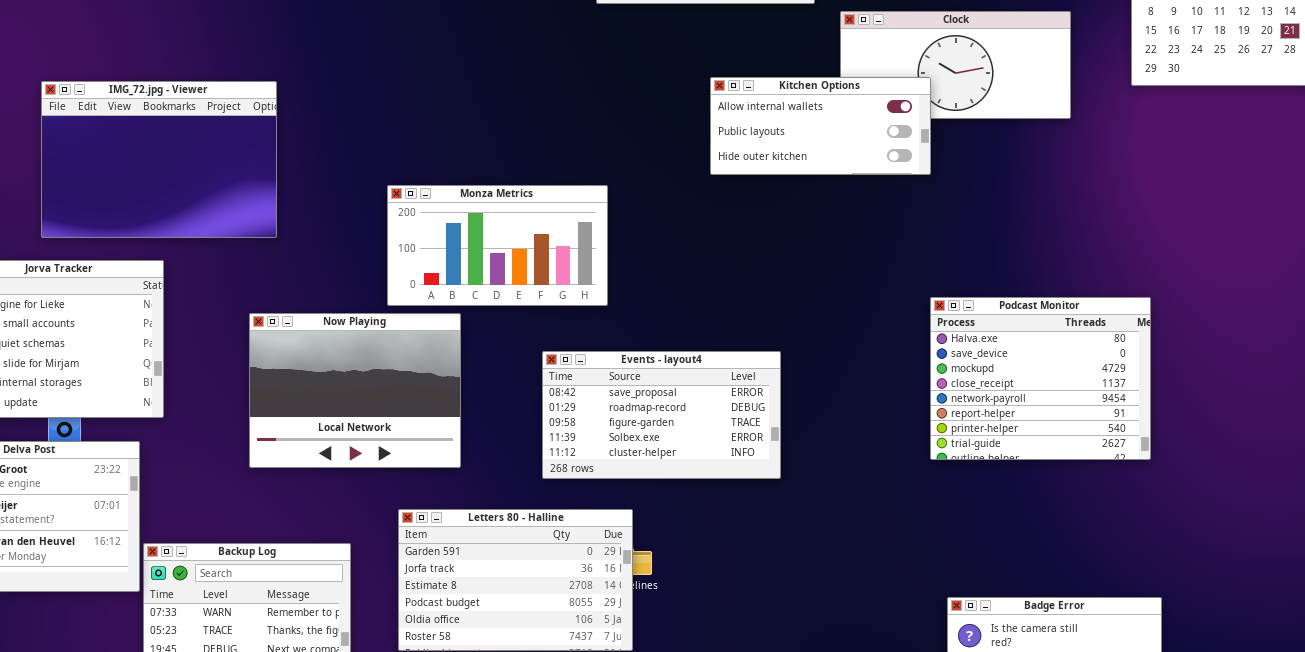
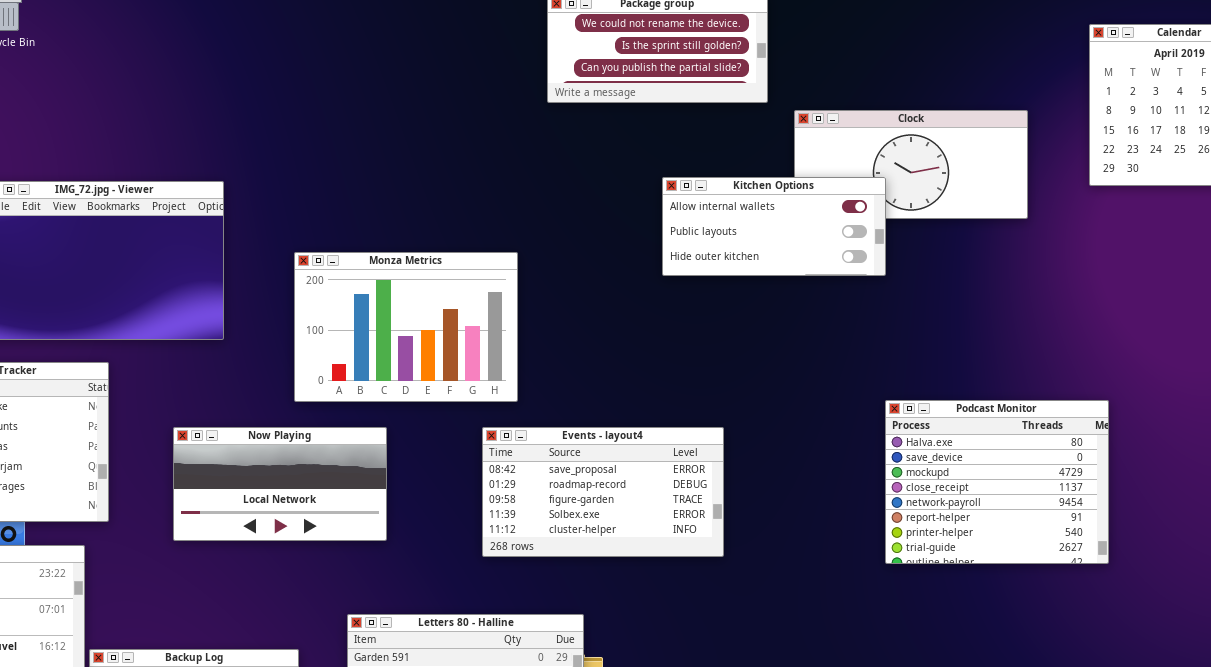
Monza Metrics: [387,185,608,306] -> [294,252,518,402], moved, resized
Now Playing: [249,313,461,468] -> [173,427,387,541], moved, resized
Events - layout4: [542,351,781,479] -> [482,427,724,557], moved

